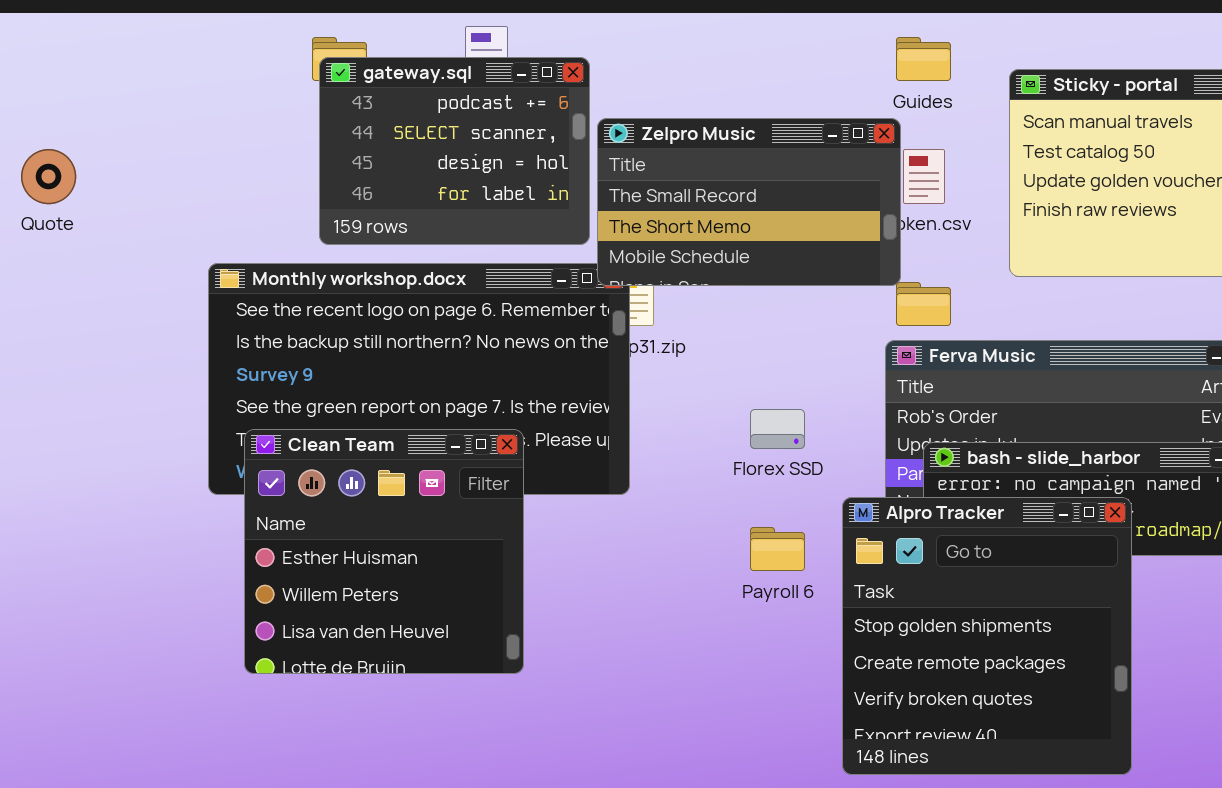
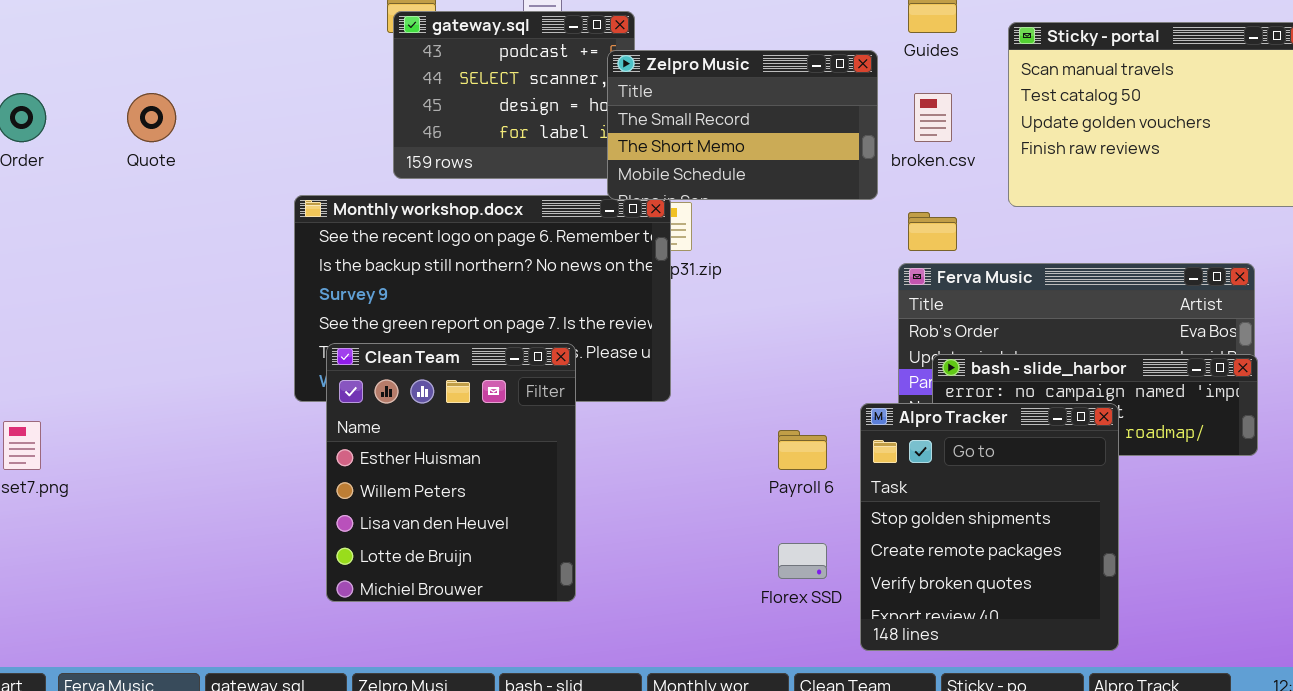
Zelpro Music: [597,118,901,286] -> [607,50,878,200], moved
Florex SSD: [750,409,805,449] -> [778,543,827,579], moved
Clean Team: [244,429,524,674] -> [326,343,576,602], resized

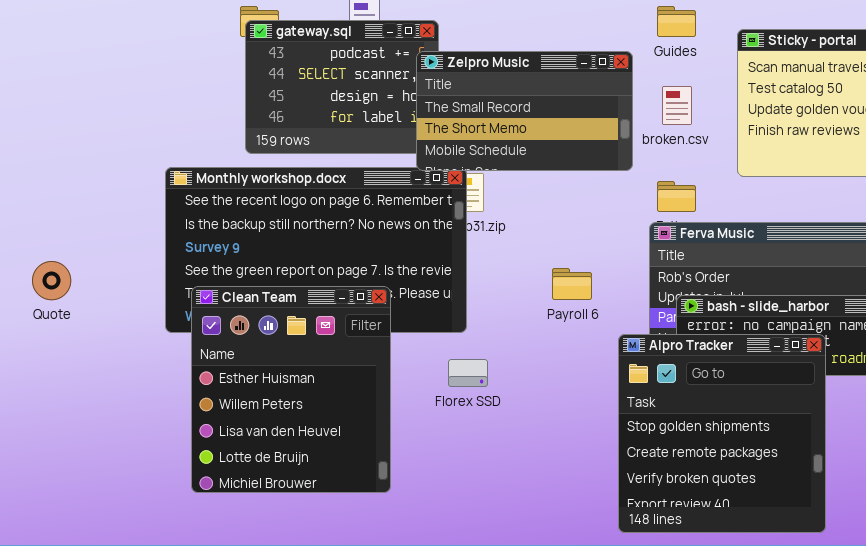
Quote: [127,93,176,142] -> [32,261,71,300], moved
Payroll 6: [778,430,827,470] -> [552,268,592,300], moved
Florex SSD: [778,543,827,579] -> [448,359,488,387], moved

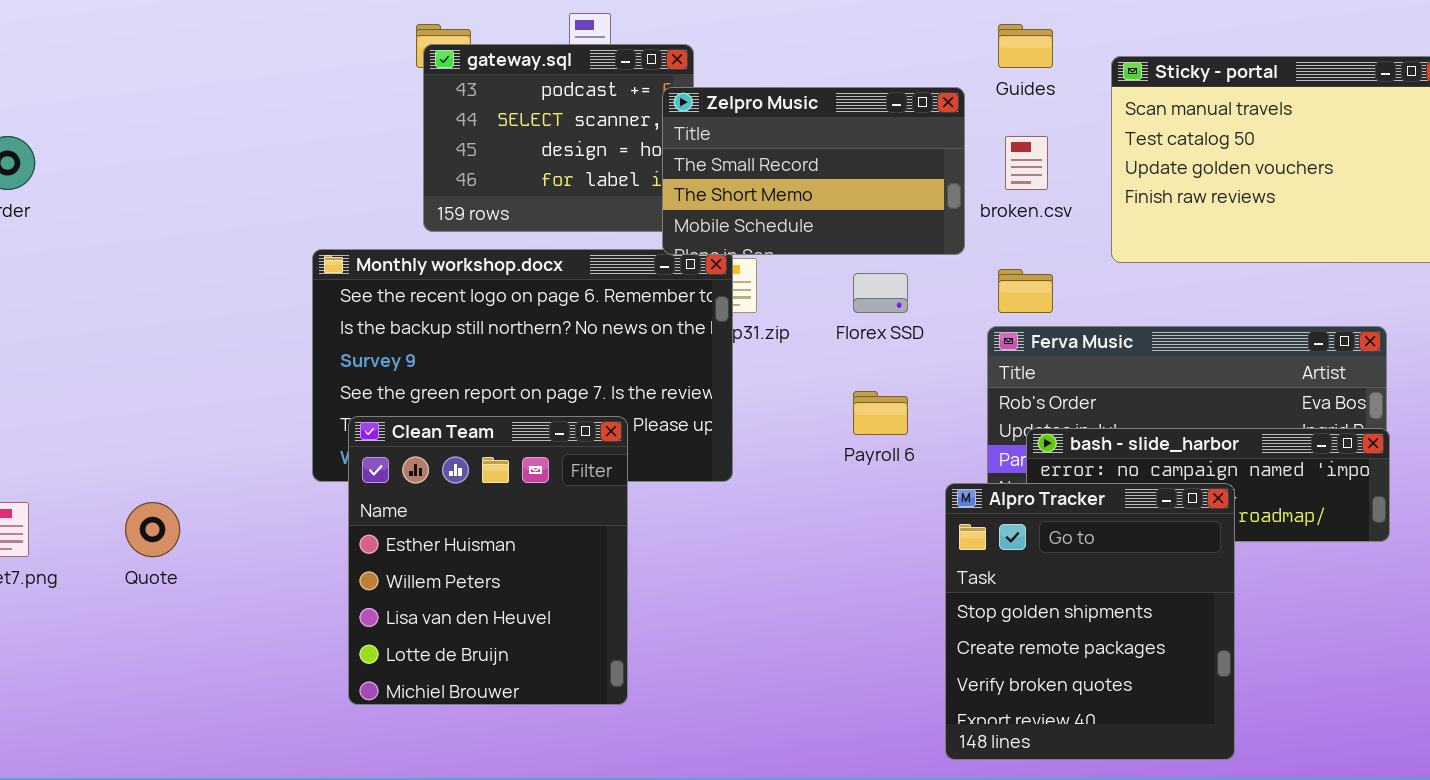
Quote: [32,261,71,300] -> [125,502,180,557], moved
Florex SSD: [448,359,488,387] -> [853,273,908,313], moved

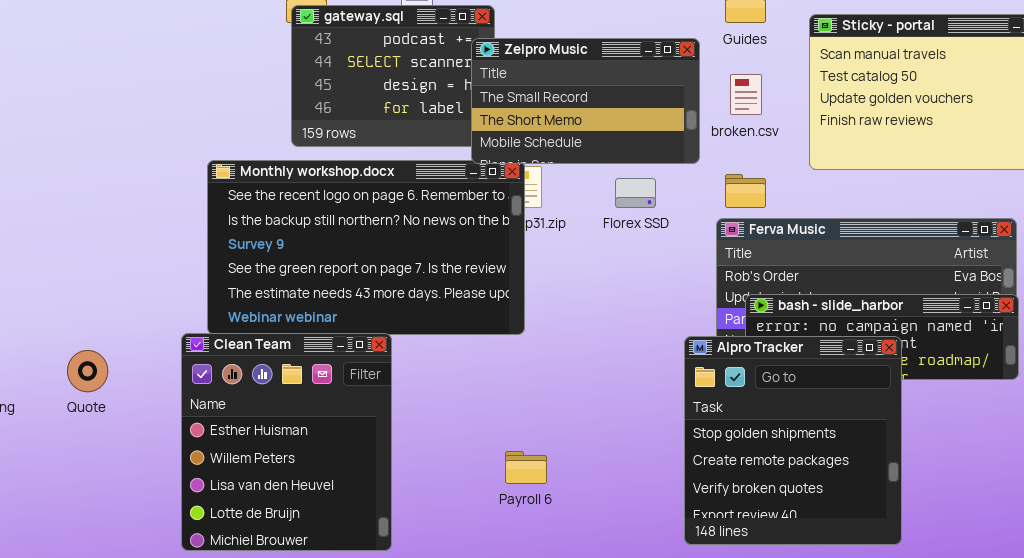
Payroll 6: [853,391,908,435] -> [505,451,547,484], moved
Clean Team: [348,416,628,705] -> [181,333,392,551], moved

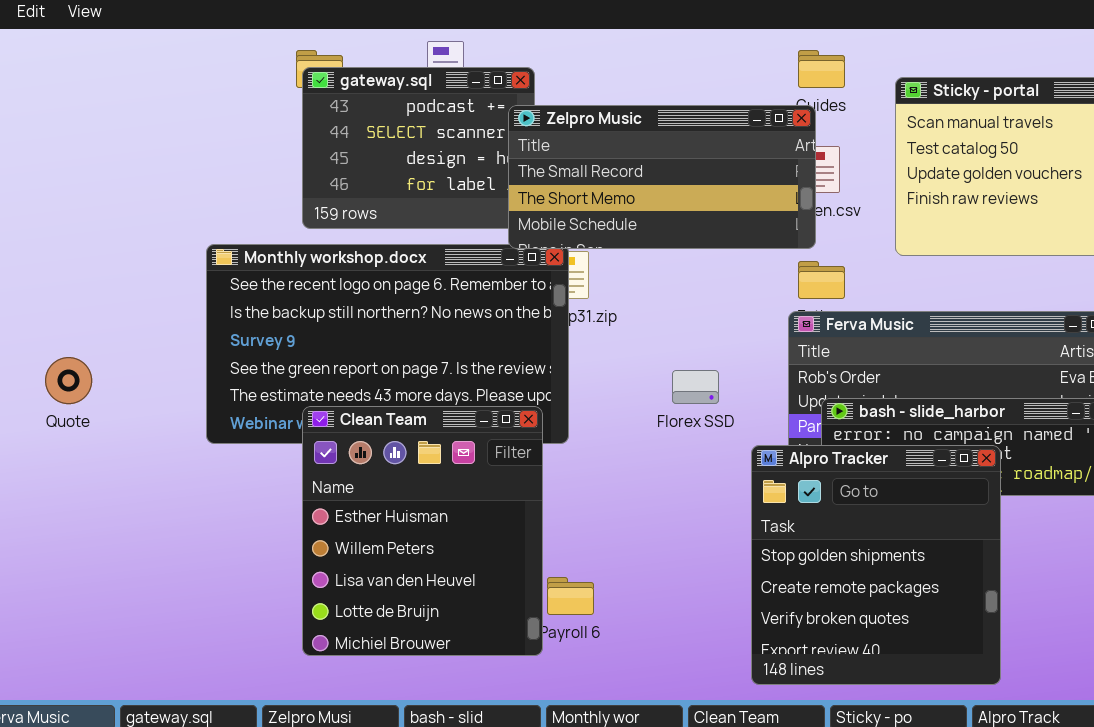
Zelpro Music: [471,38,700,164] -> [508,105,816,249], resized
Florex SSD: [615,178,656,208] -> [672,370,719,404], moved
Clean Team: [181,333,392,551] -> [302,406,543,656], moved
Quote: [67,350,108,392] -> [45,357,92,404], moved

